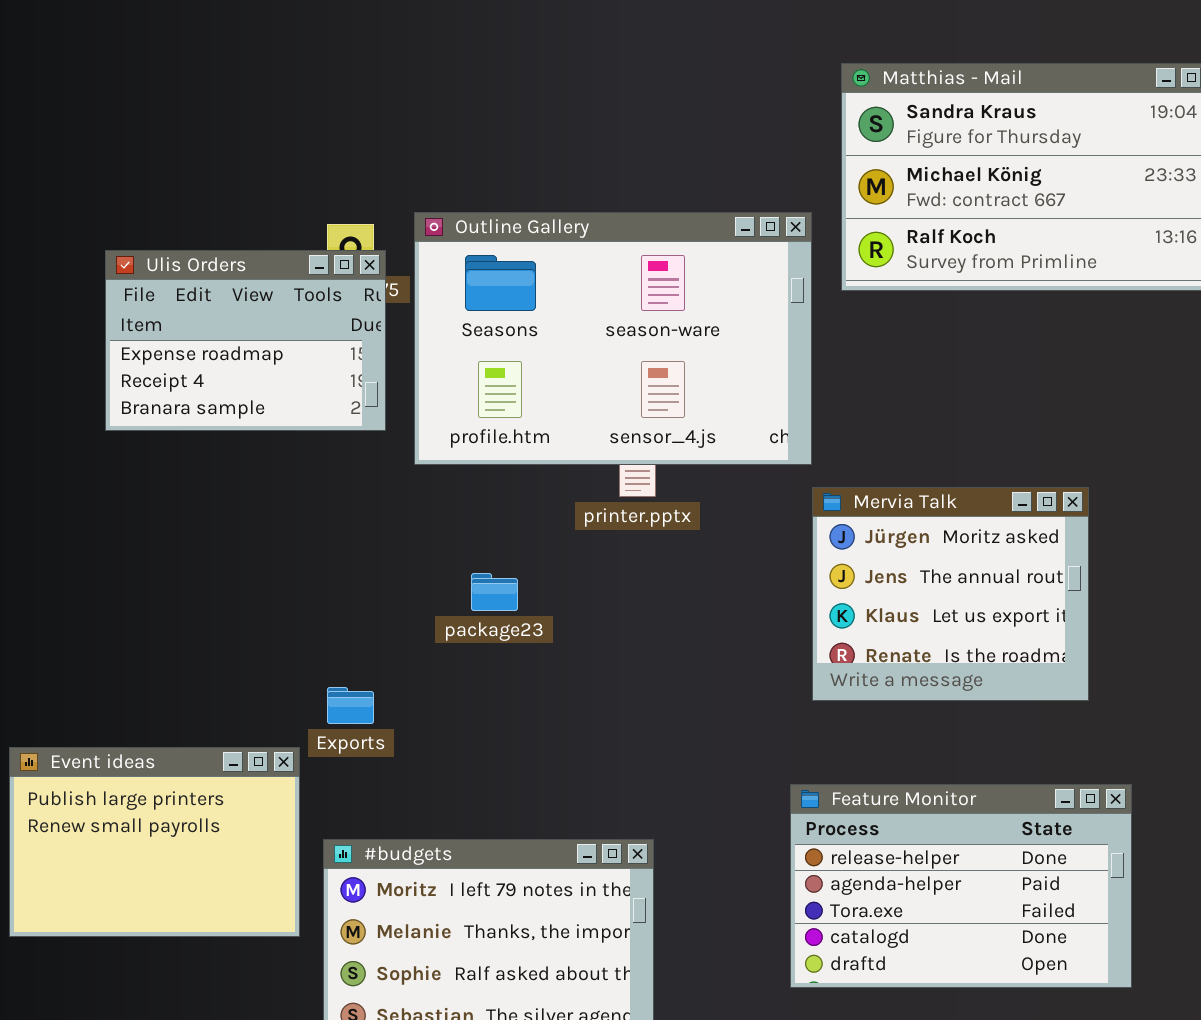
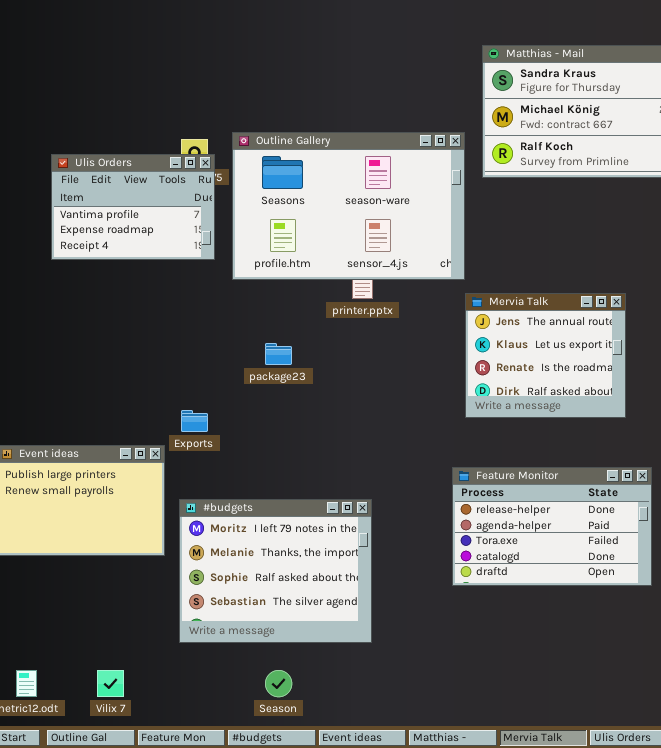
Ulis Orders: [105,250,386,431] -> [51,154,215,260], scrolled up 1 row
Mervia Talk: [812,487,1089,701] -> [465,293,626,418], scrolled down 1 row

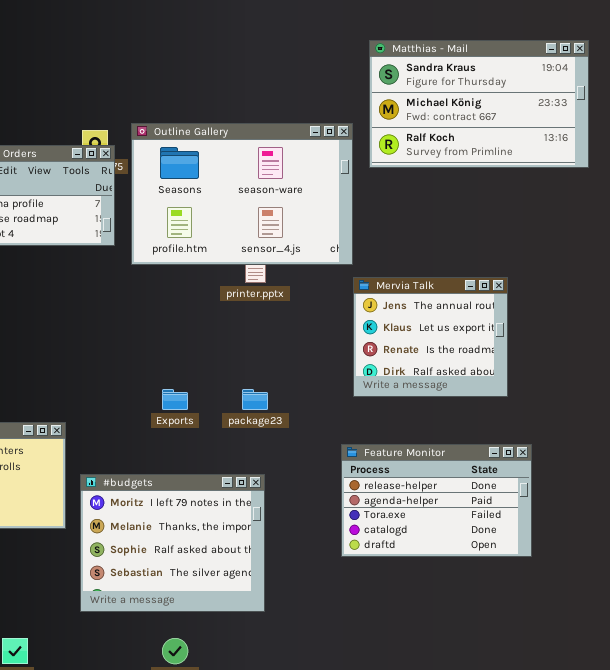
package23: [265,343,292,365] -> [242,389,268,410], moved
Exports: [181,410,208,432] -> [162,389,188,410], moved

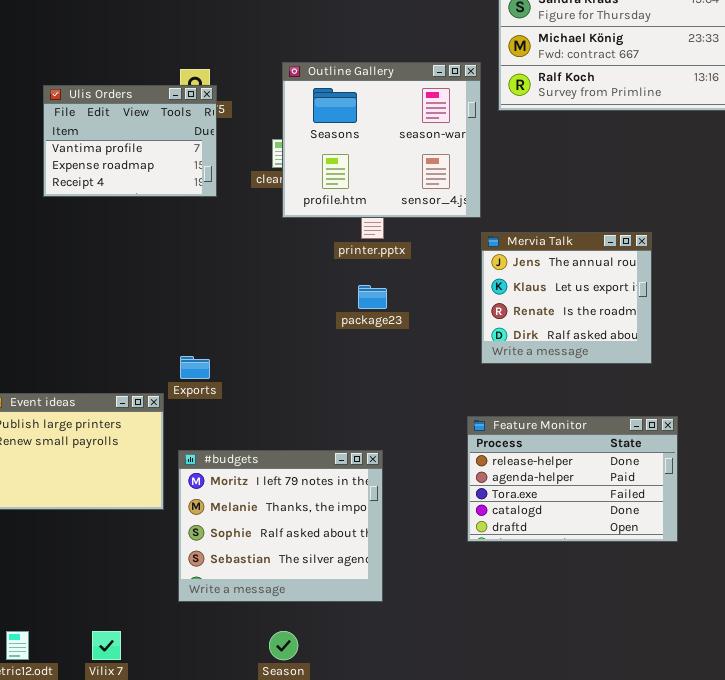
Outline Gallery: [131,123,353,265] -> [282,62,481,218], resized
Exports: [162,389,188,410] -> [180,356,210,379], moved
package23: [242,389,268,410] -> [358,285,387,309], moved

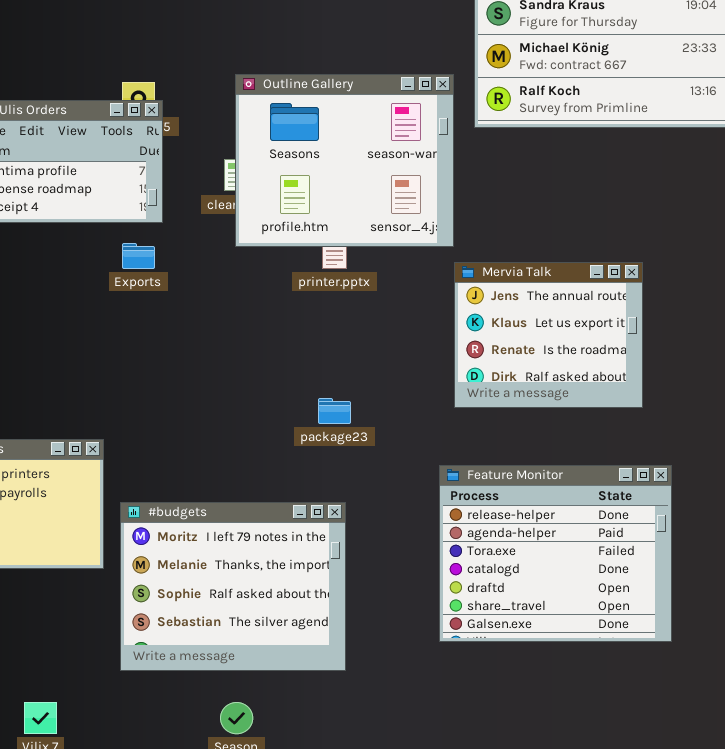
package23: [358,285,387,309] -> [318,398,351,424], moved
Exports: [180,356,210,379] -> [122,243,155,269], moved
Feature Monitor: [467,416,678,542] -> [439,465,672,642], resized

